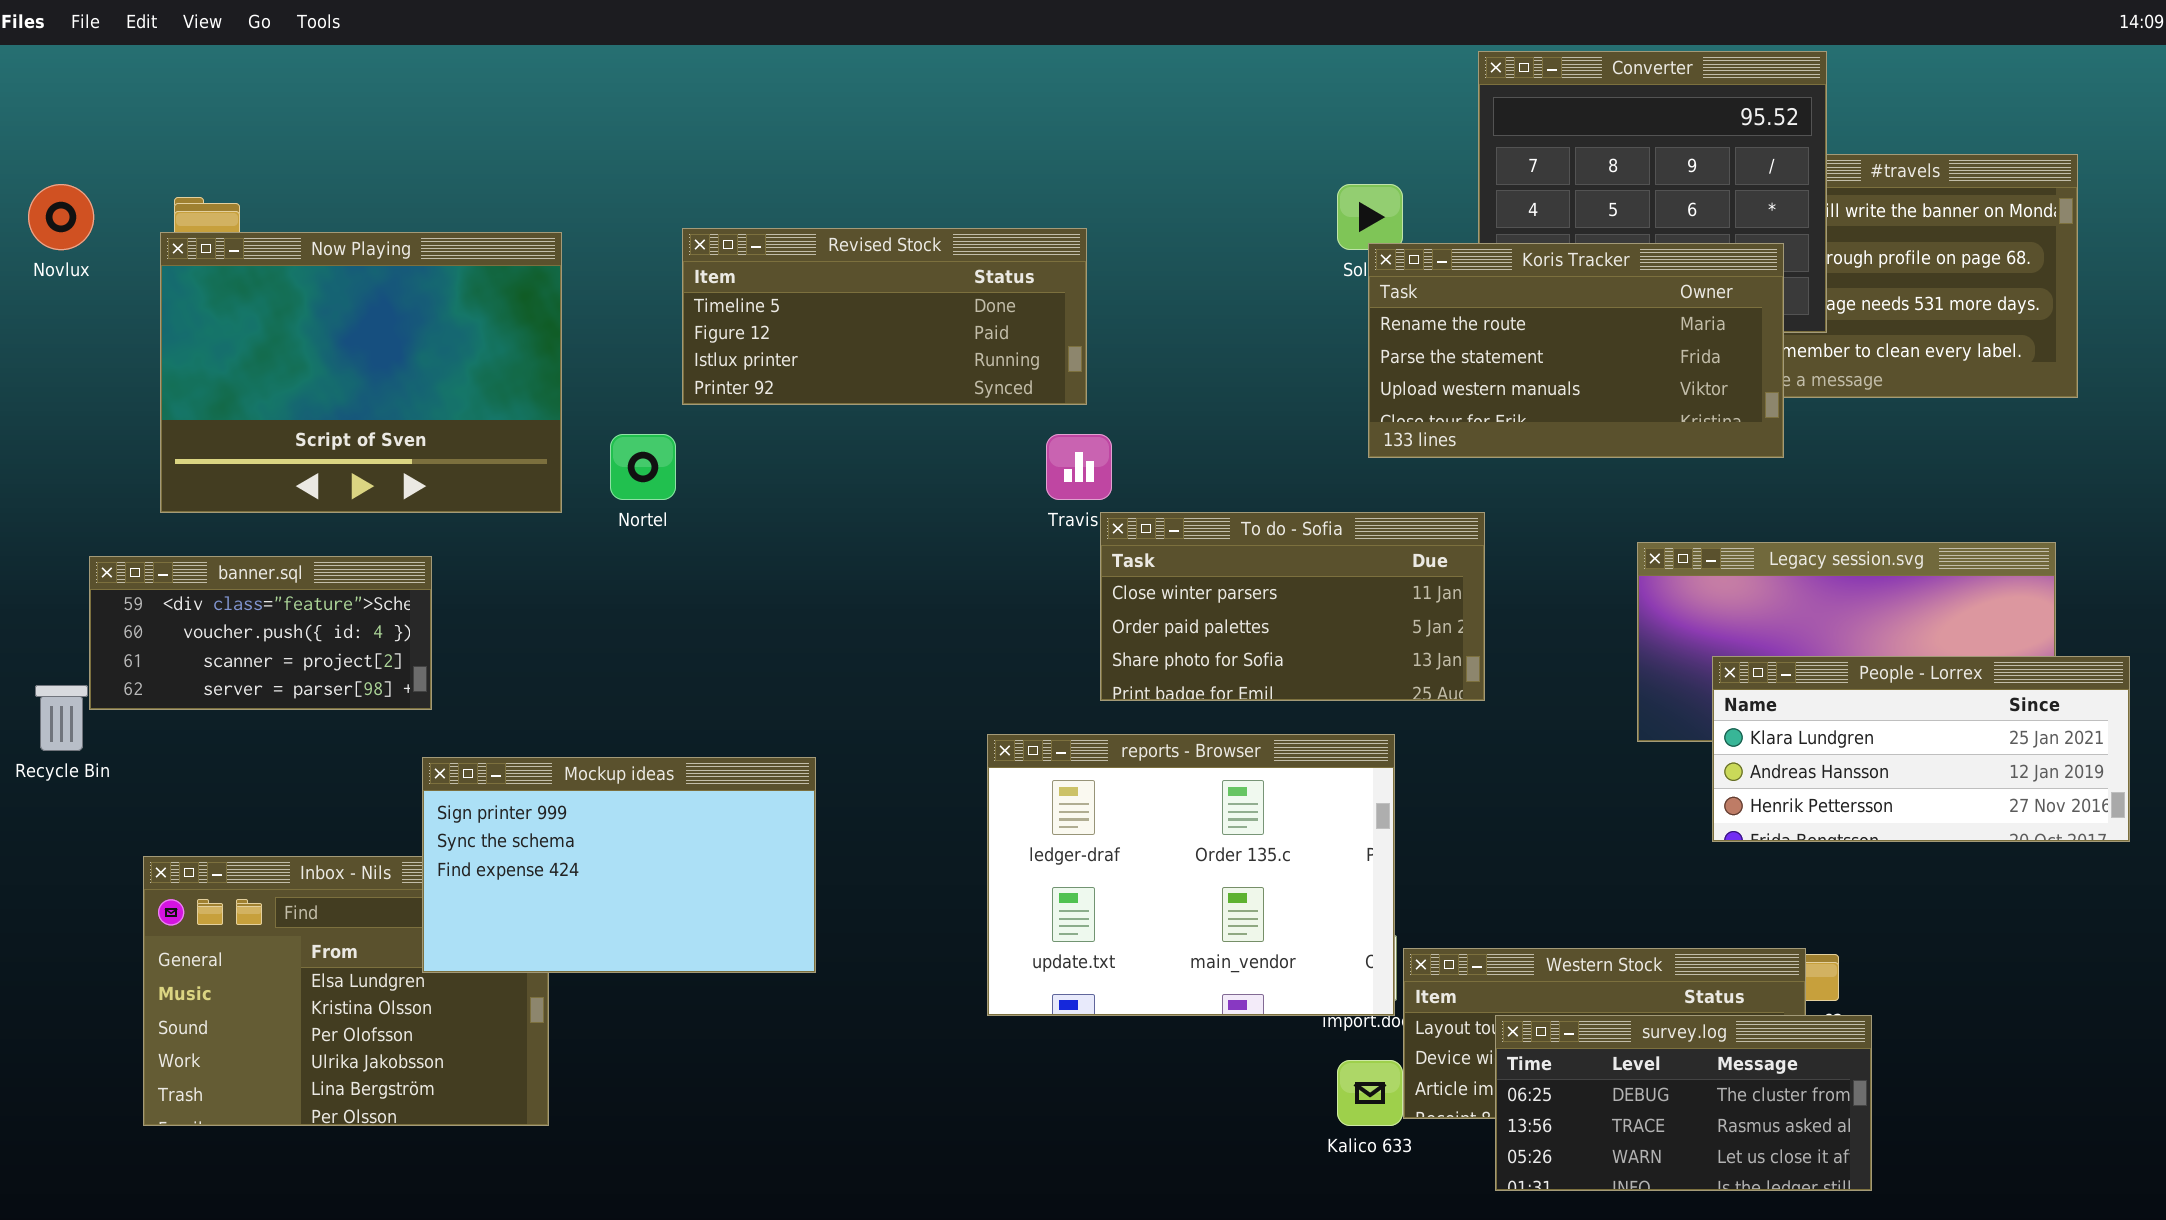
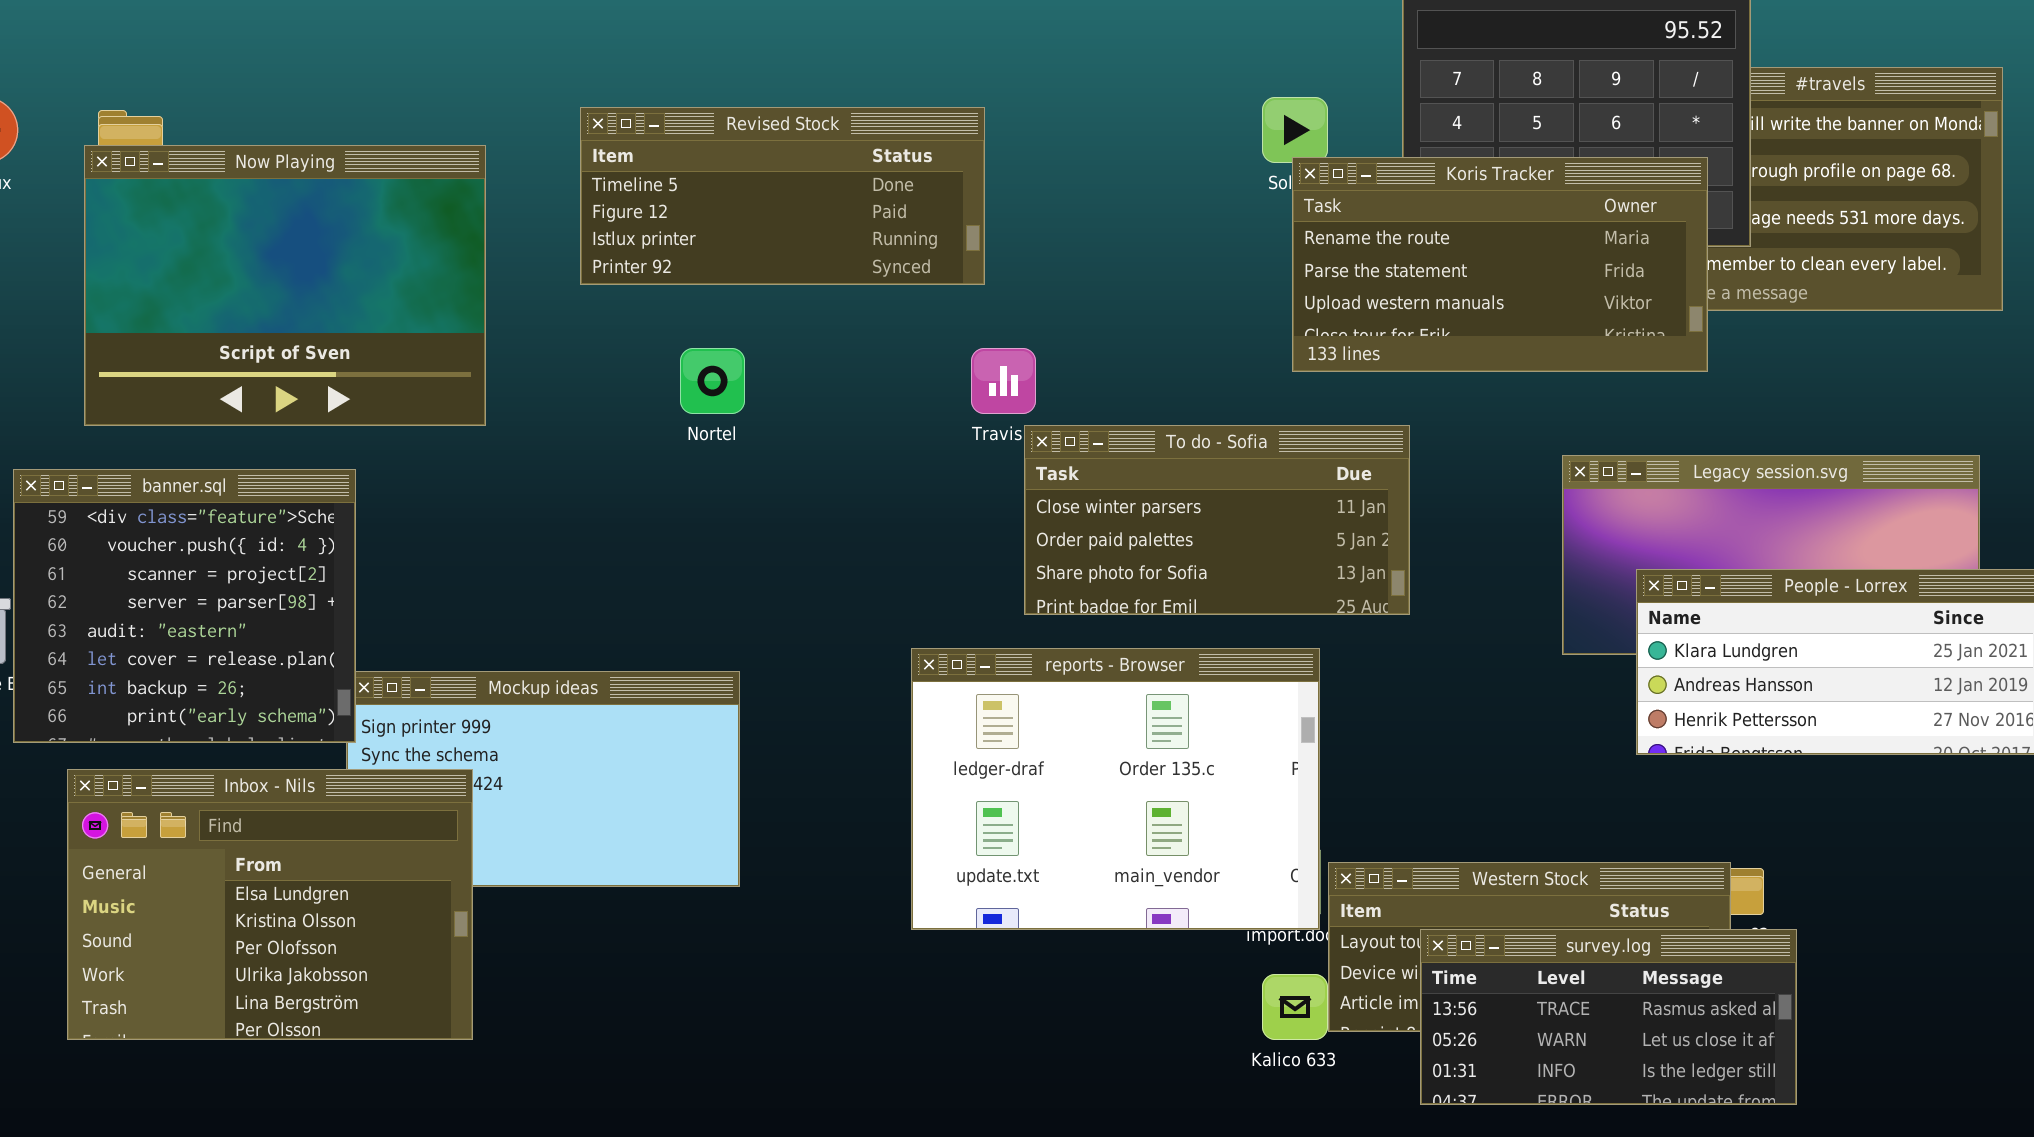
Revised Stock: [682,228,1087,405] -> [580,107,985,285], moved
Nortel: [610,434,676,500] -> [680,348,745,414], moved
banner.sql: [89,556,432,710] -> [13,469,356,743], resized
Inbox - Nils: [143,856,549,1126] -> [67,769,473,1040], raised
survey.log: [1495,1015,1872,1191] -> [1420,929,1797,1105], scrolled down 1 row

